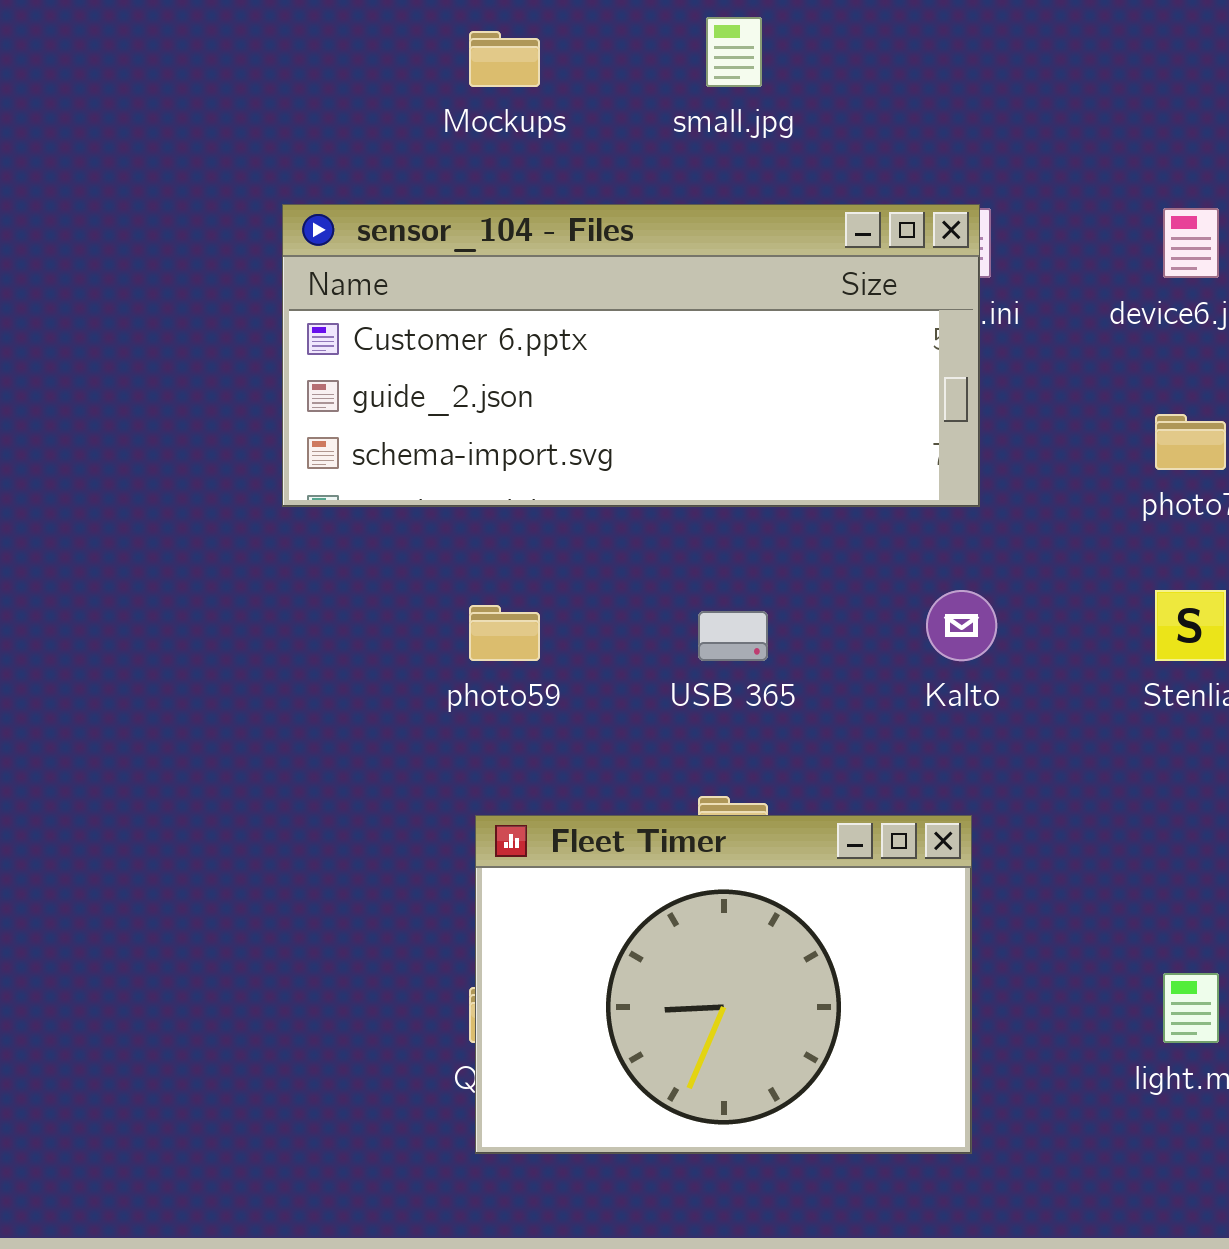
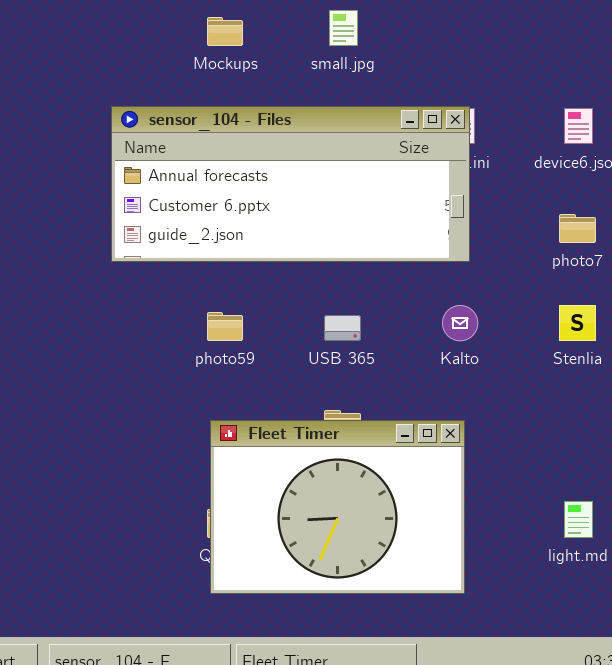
sensor_104 - Files: [282,204,980,507] -> [111,106,470,262], scrolled up 1 row

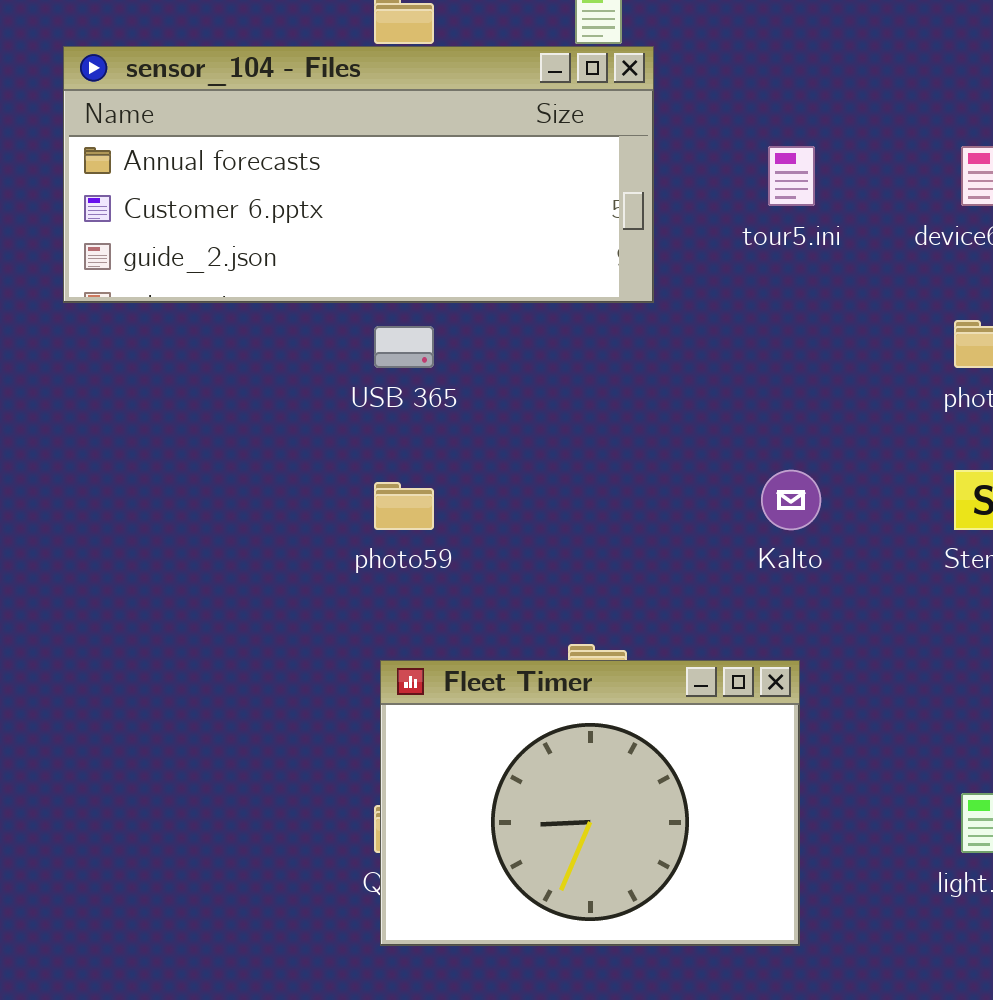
sensor_104 - Files: [111,106,470,262] -> [63,46,654,303], moved
USB 365: [324,315,361,341] -> [374,326,434,368], moved

